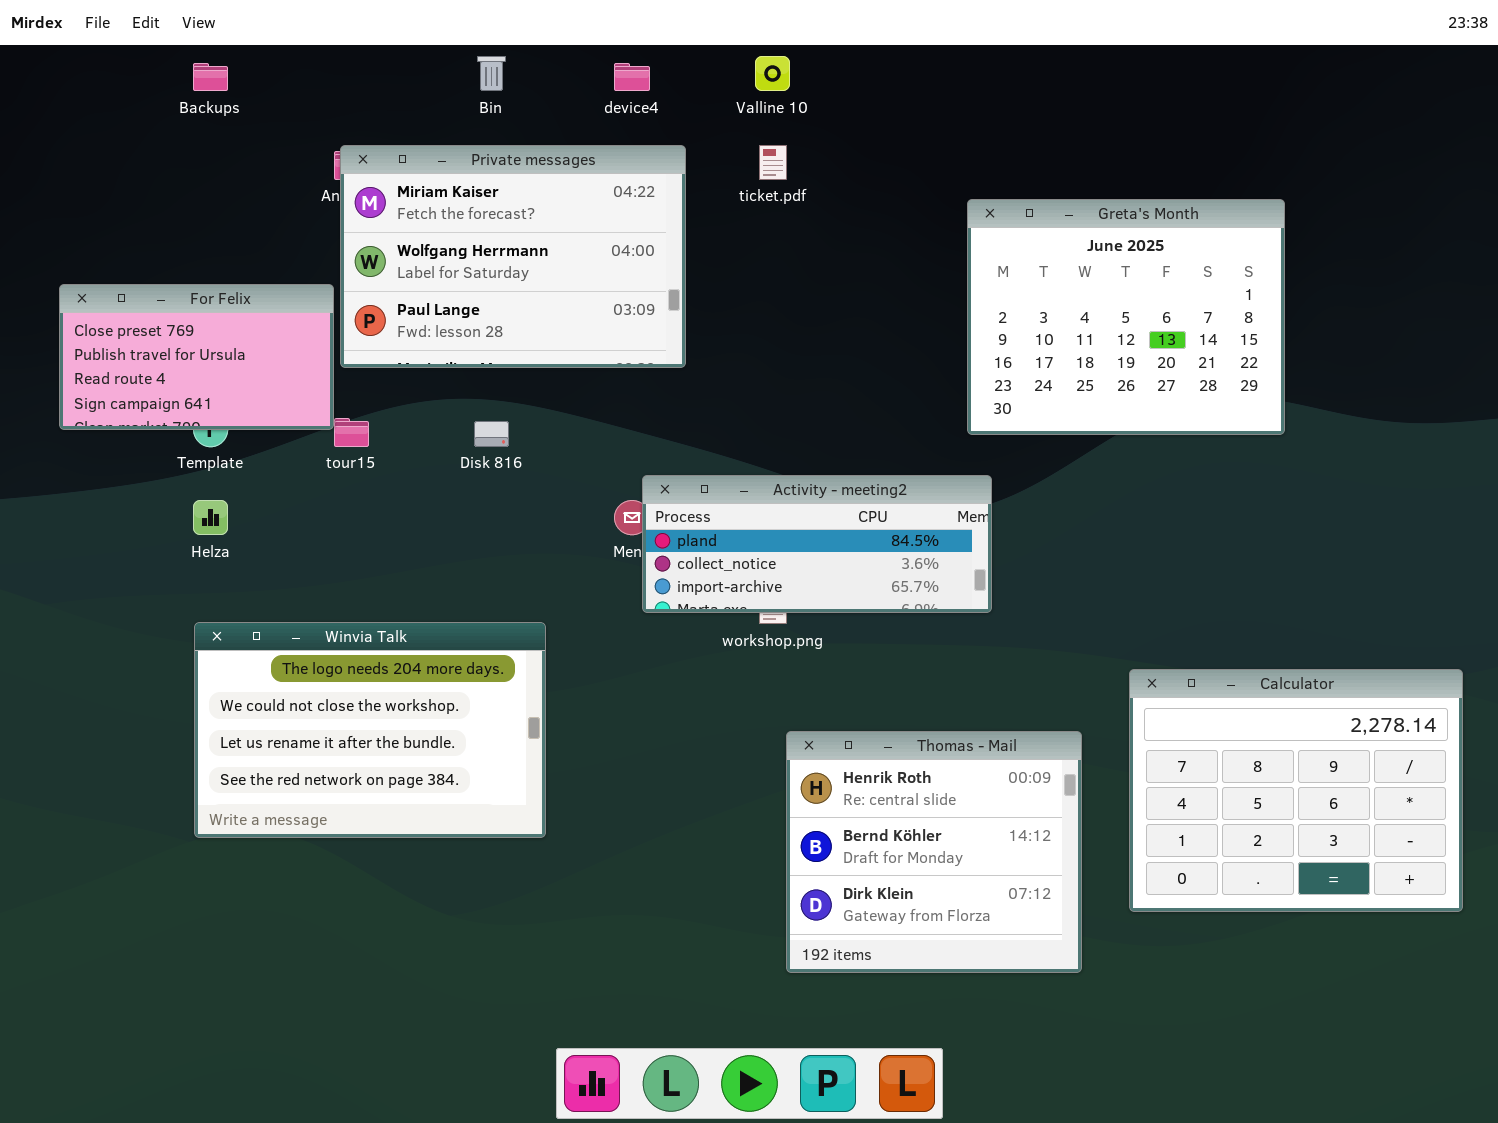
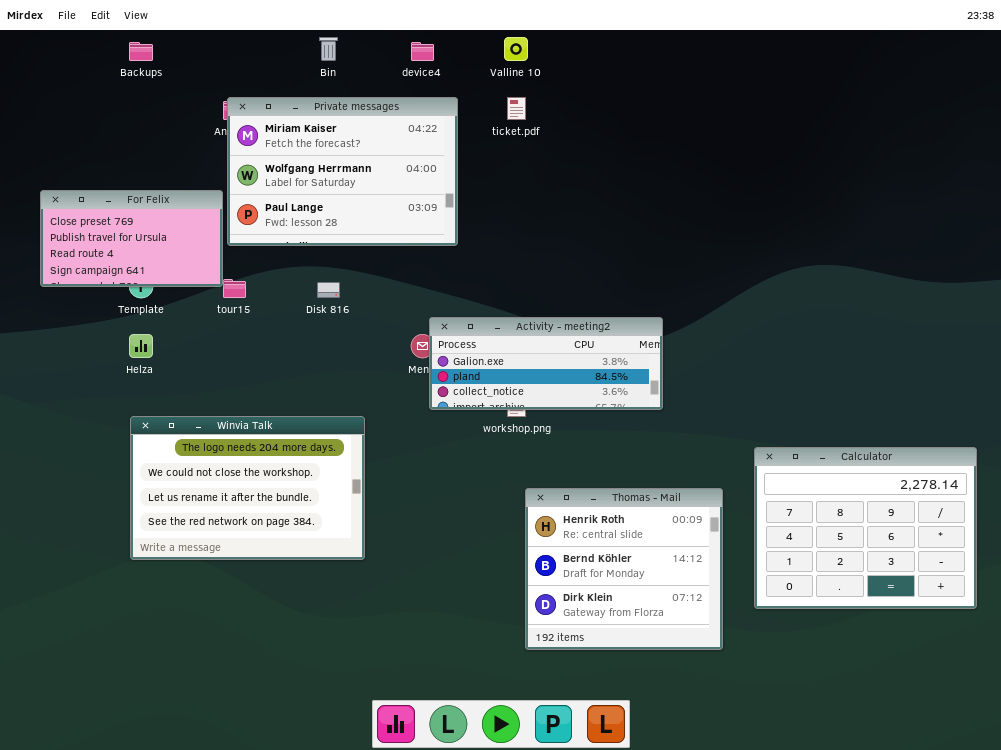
Greta's Month: [967,199,1285,435] -> none, closed
Activity - meeting2: [642,475,992,613] -> [429,317,663,410], scrolled up 1 row

